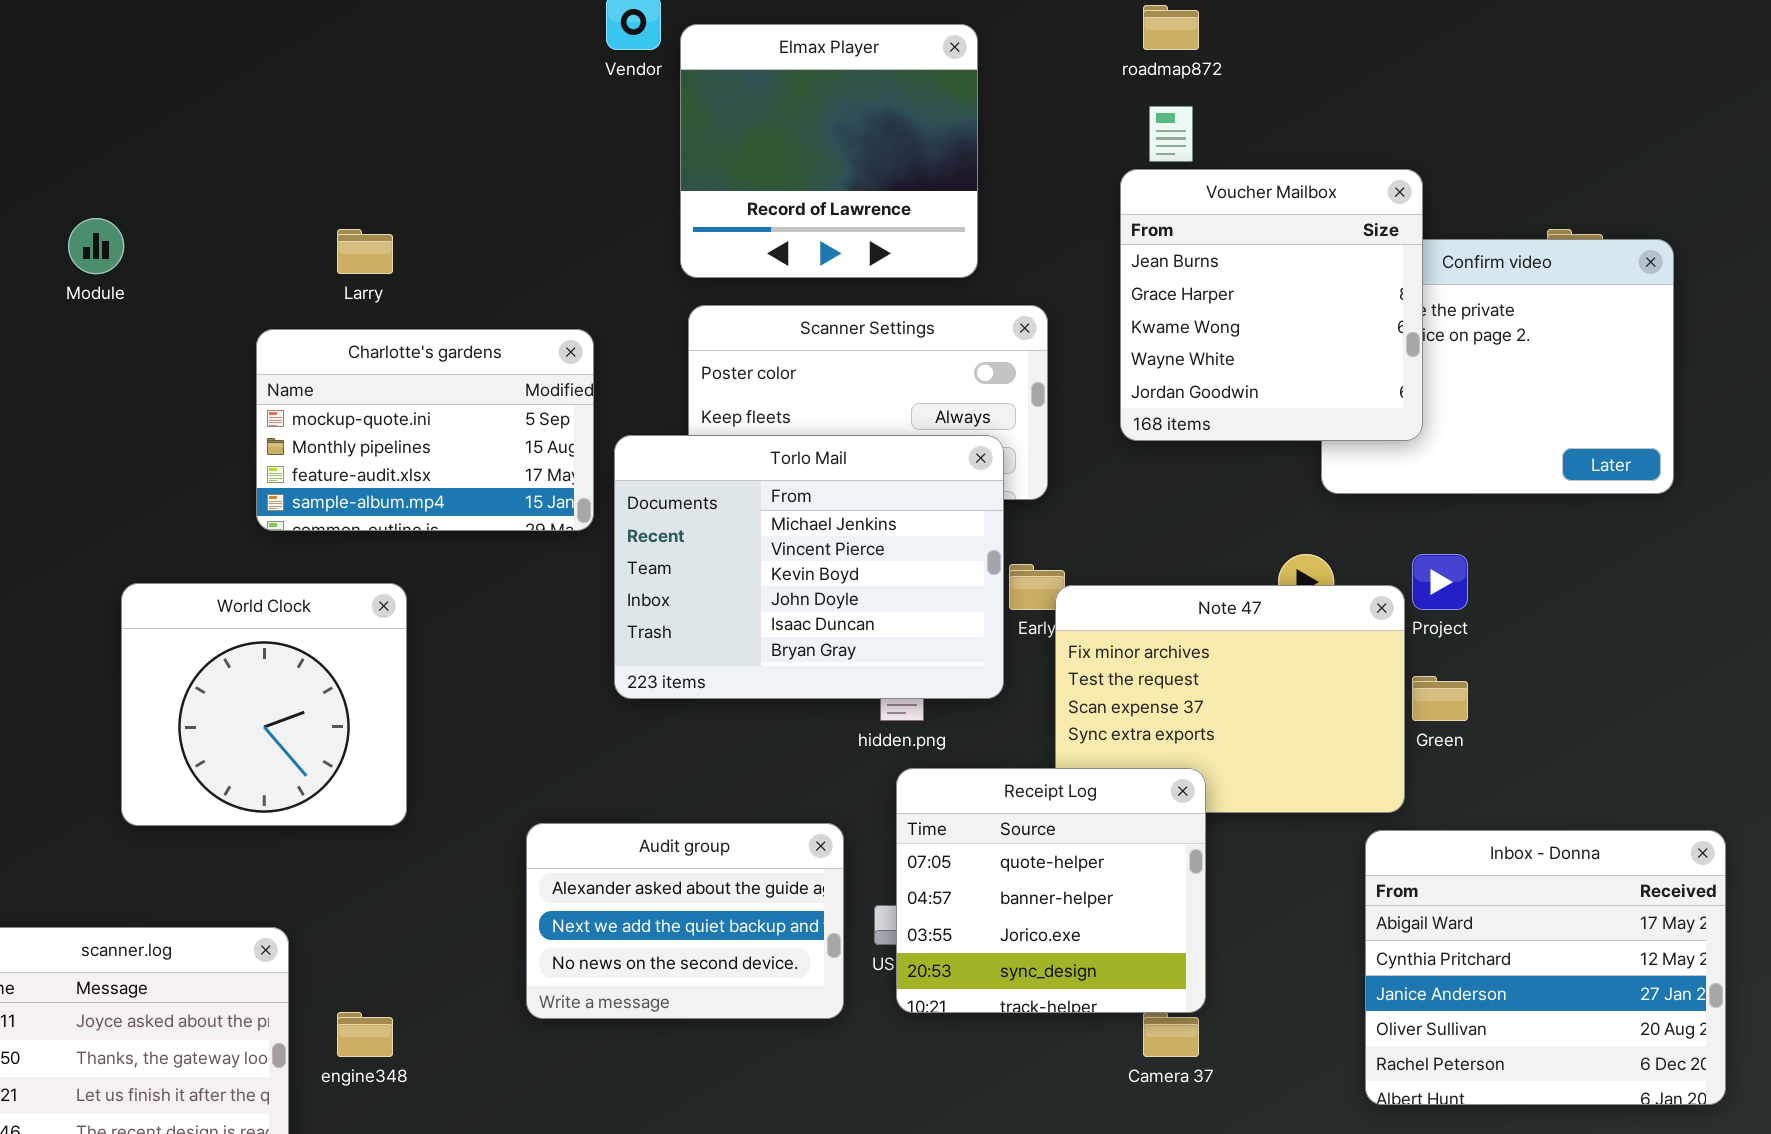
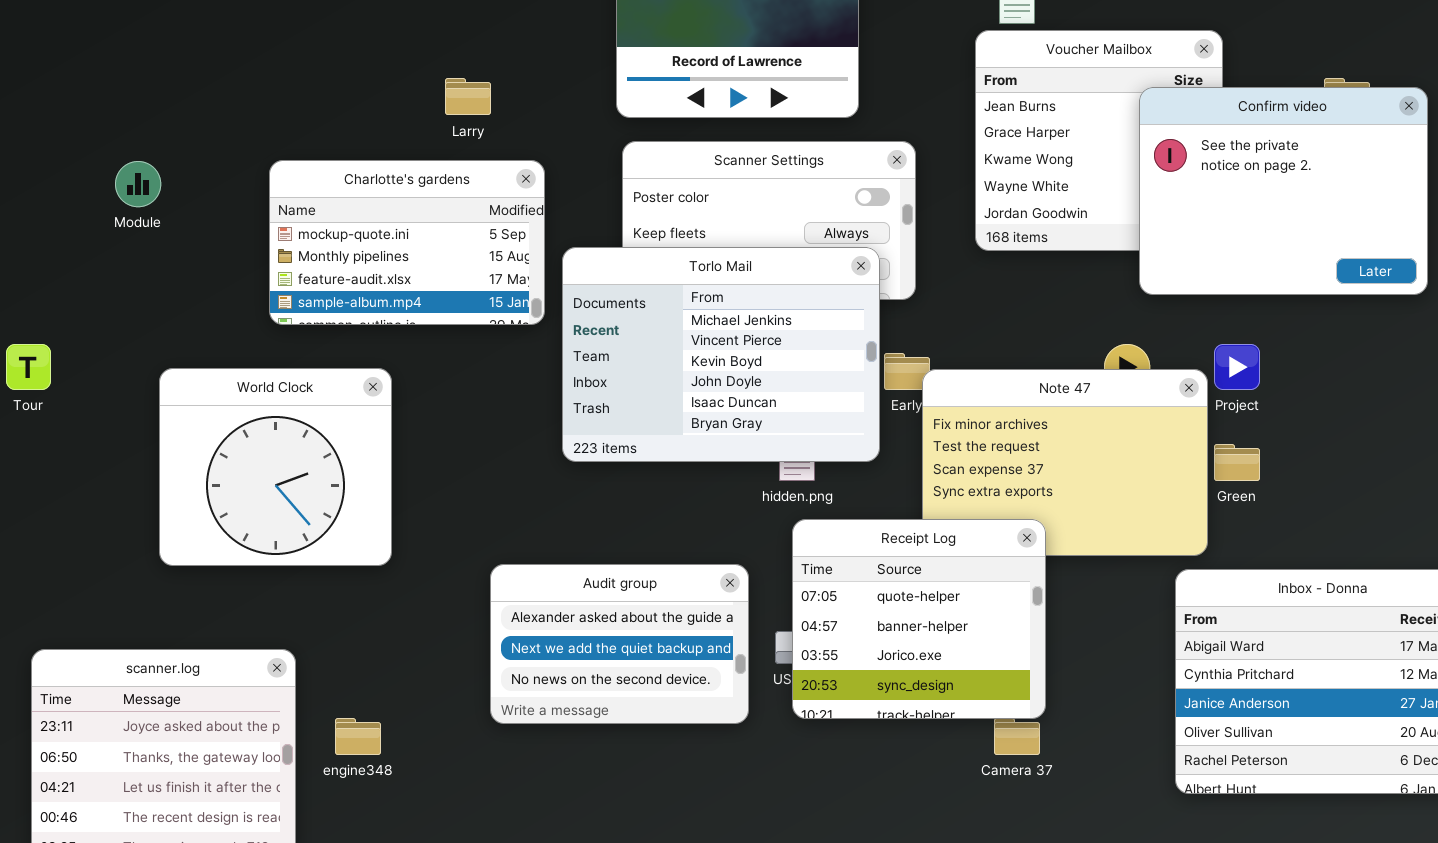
Module: [68,218,124,274] -> [115,161,161,207], moved
Larry: [337,229,393,274] -> [445,78,491,115], moved
Confirm video: [1321,239,1674,494] -> [1139,87,1428,295], raised

